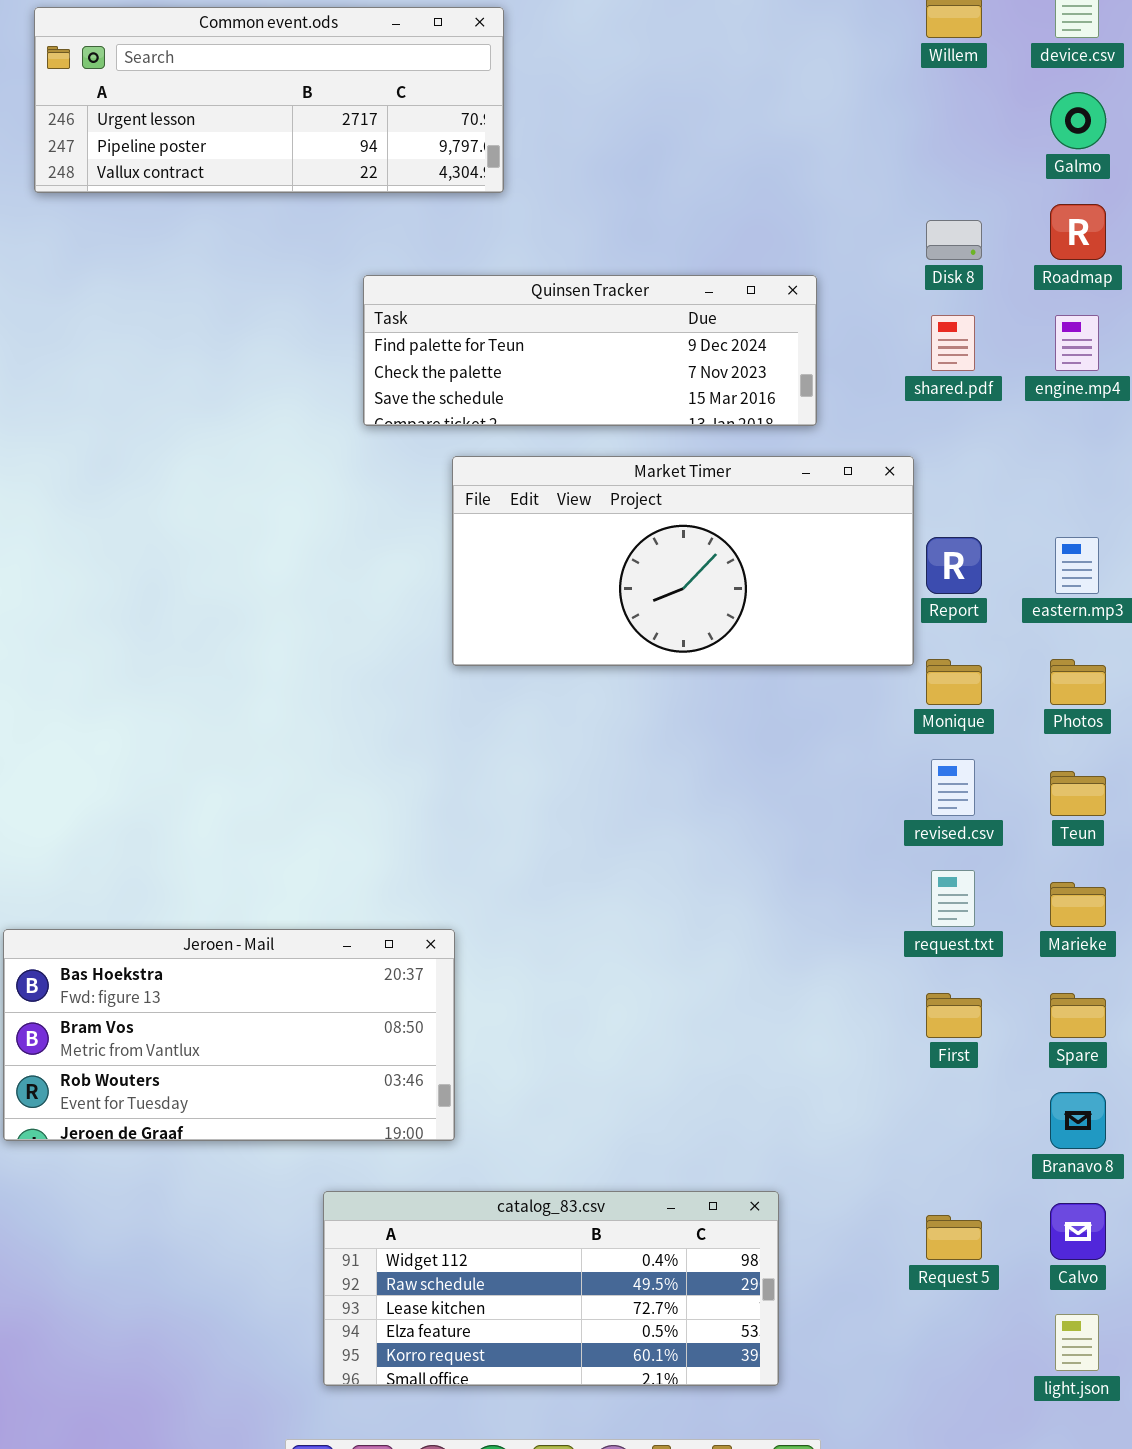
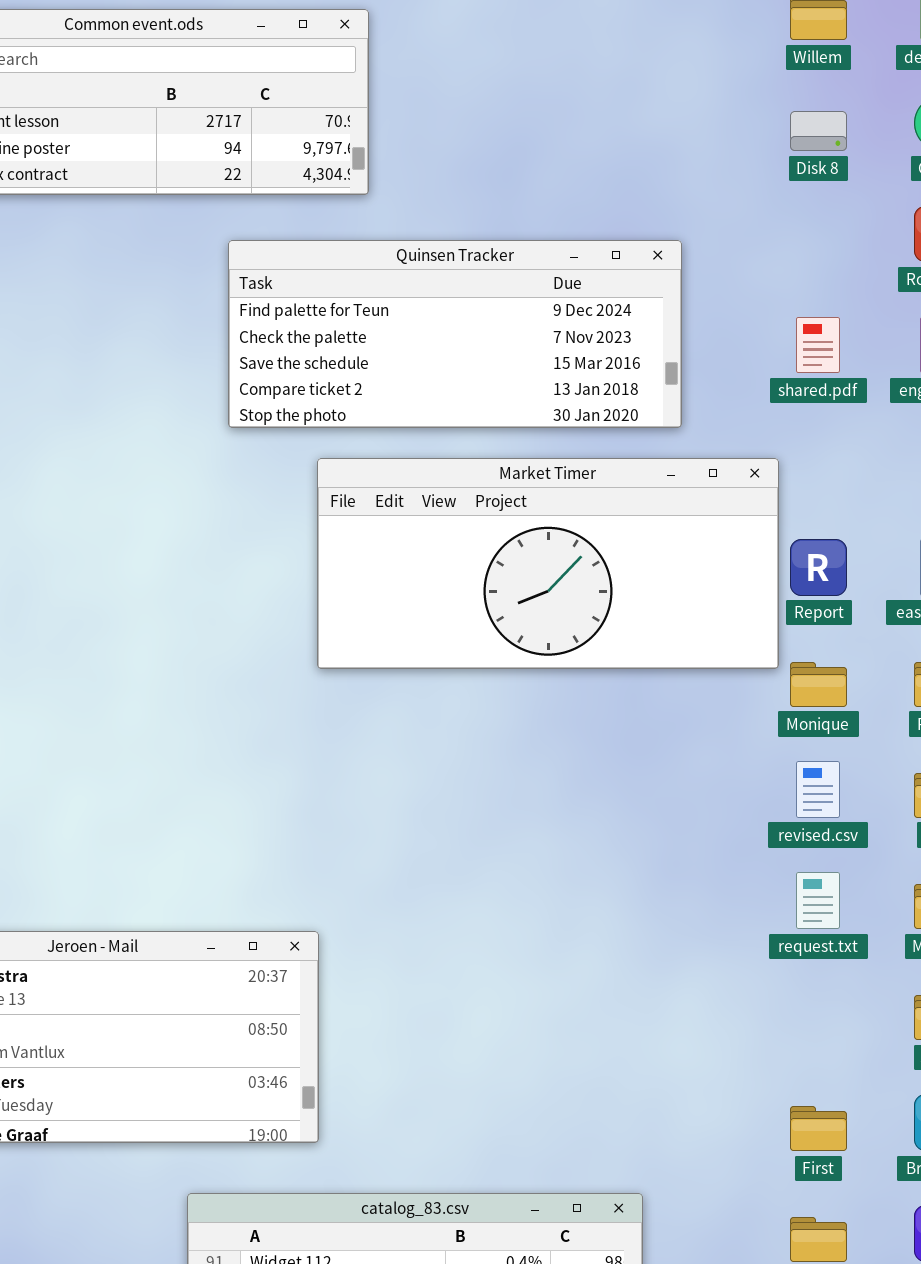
Disk 8: [926,220,982,260] -> [790,111,847,151], moved
Quinsen Tracker: [363,275,817,426] -> [228,240,682,428], resized
First: [926,993,982,1038] -> [790,1106,847,1151], moved

